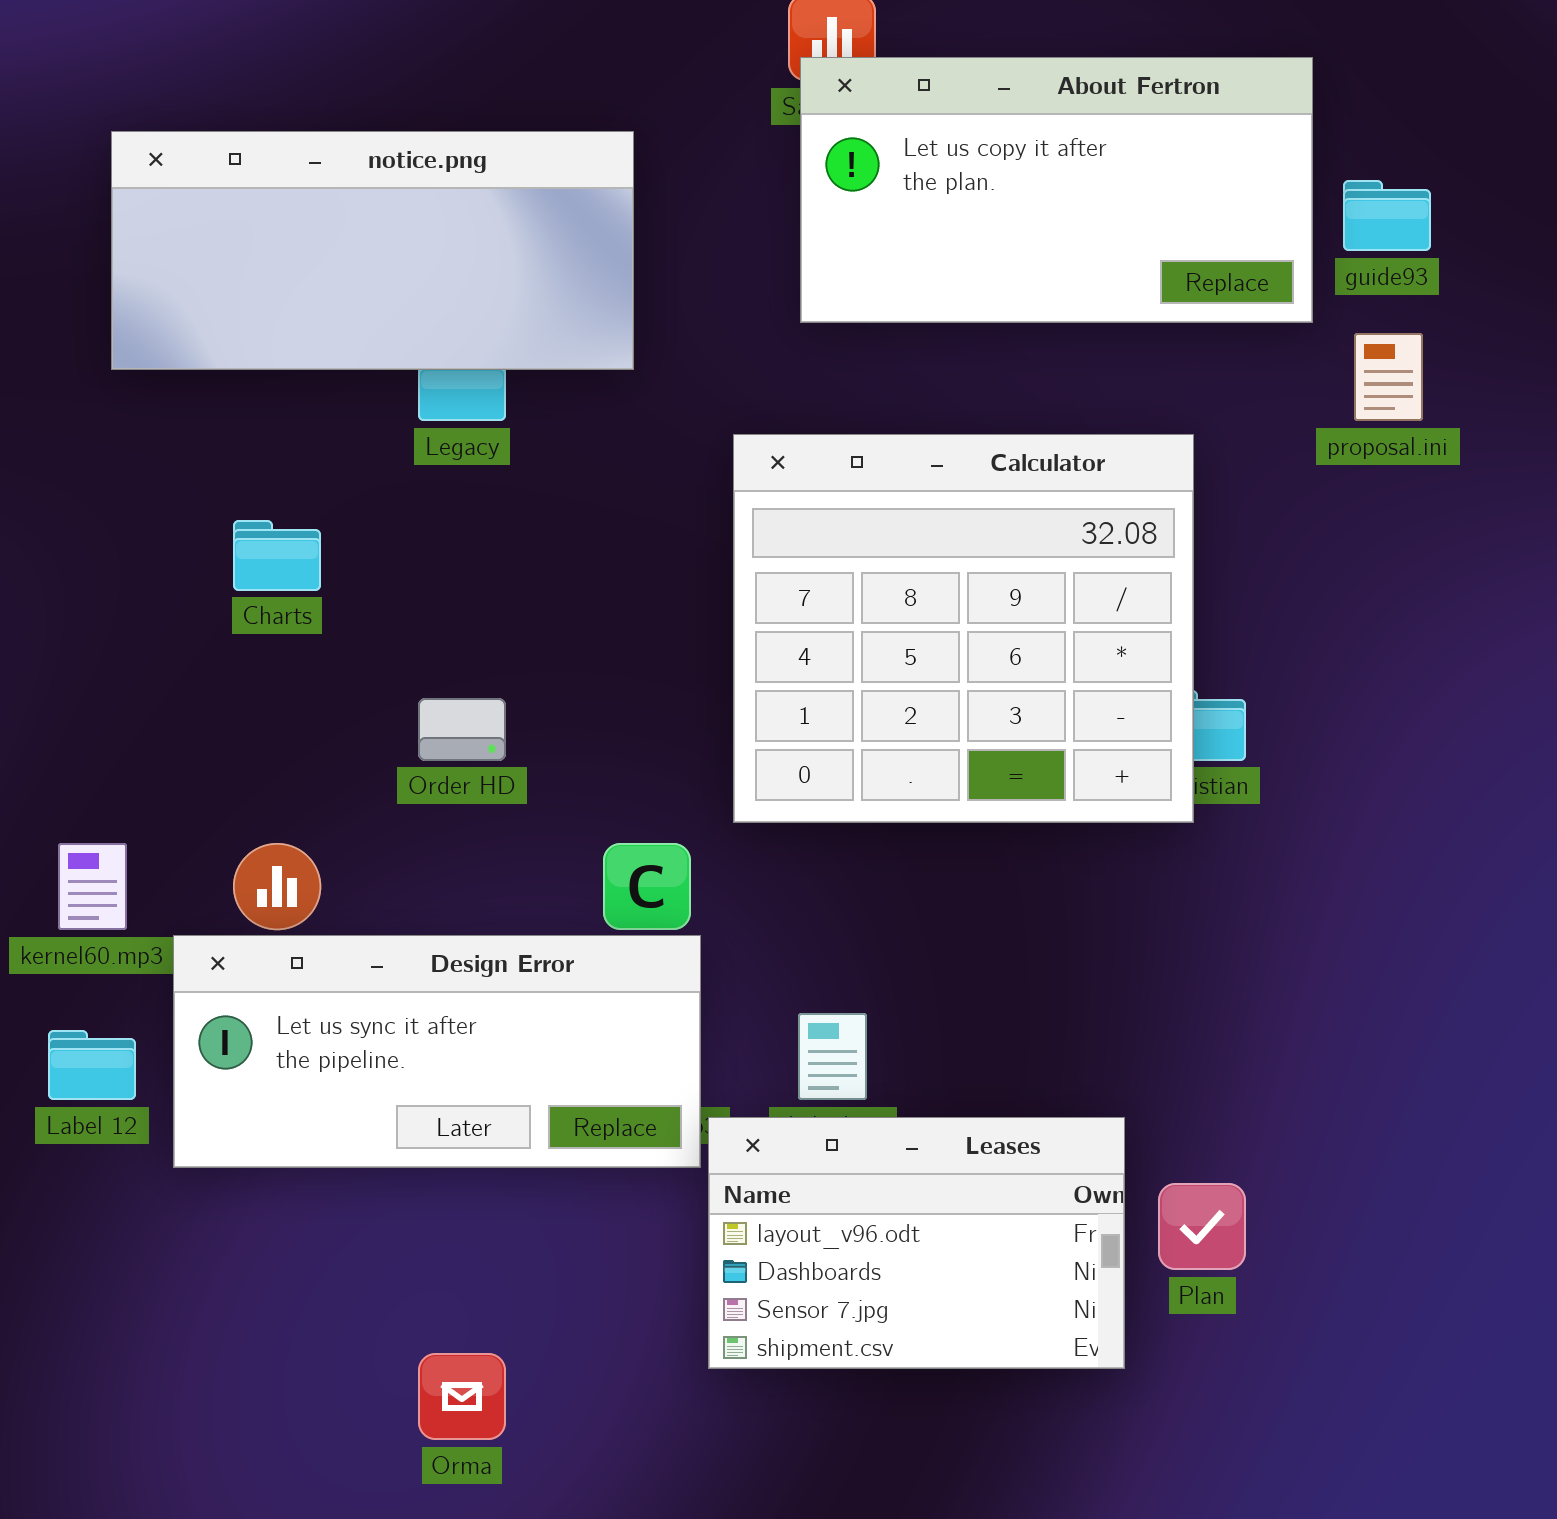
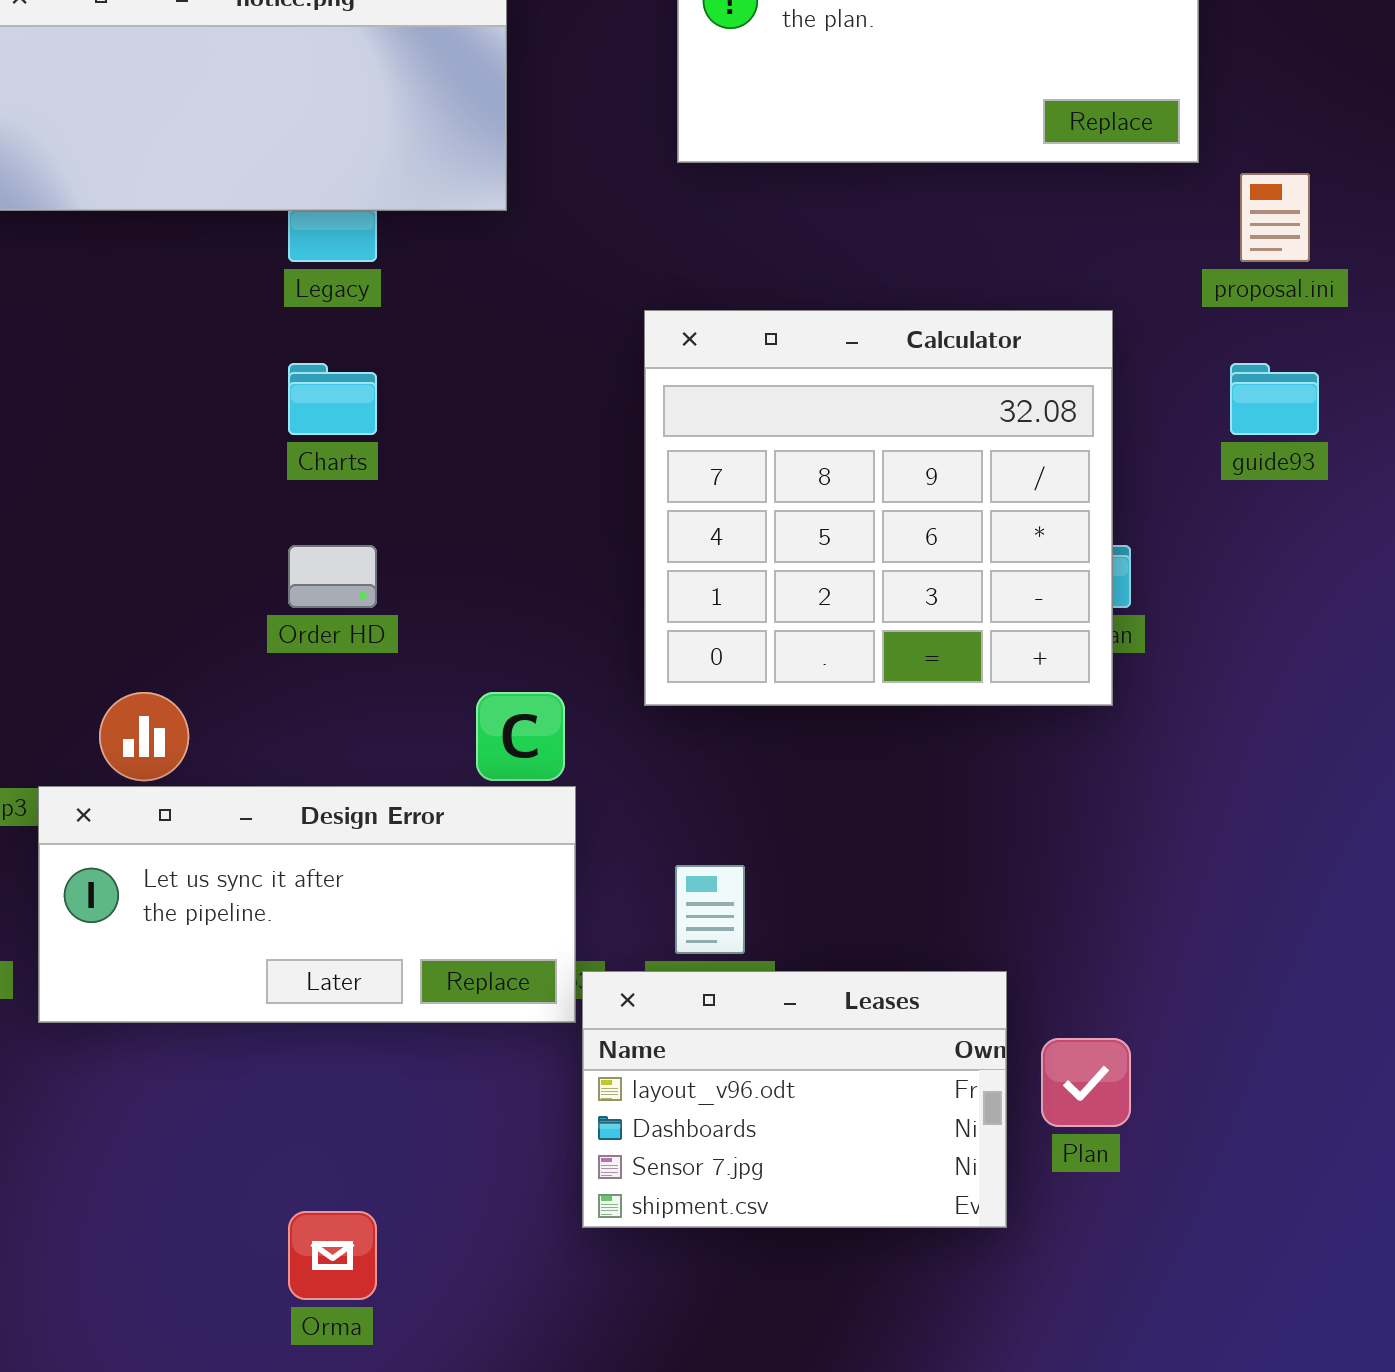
guide93: [1343,180,1431,251] -> [1230,363,1319,435], moved
Calculator: [733,434,1194,823] -> [644,310,1113,706], moved
Charts: [233,520,321,591] -> [288,363,377,435], moved

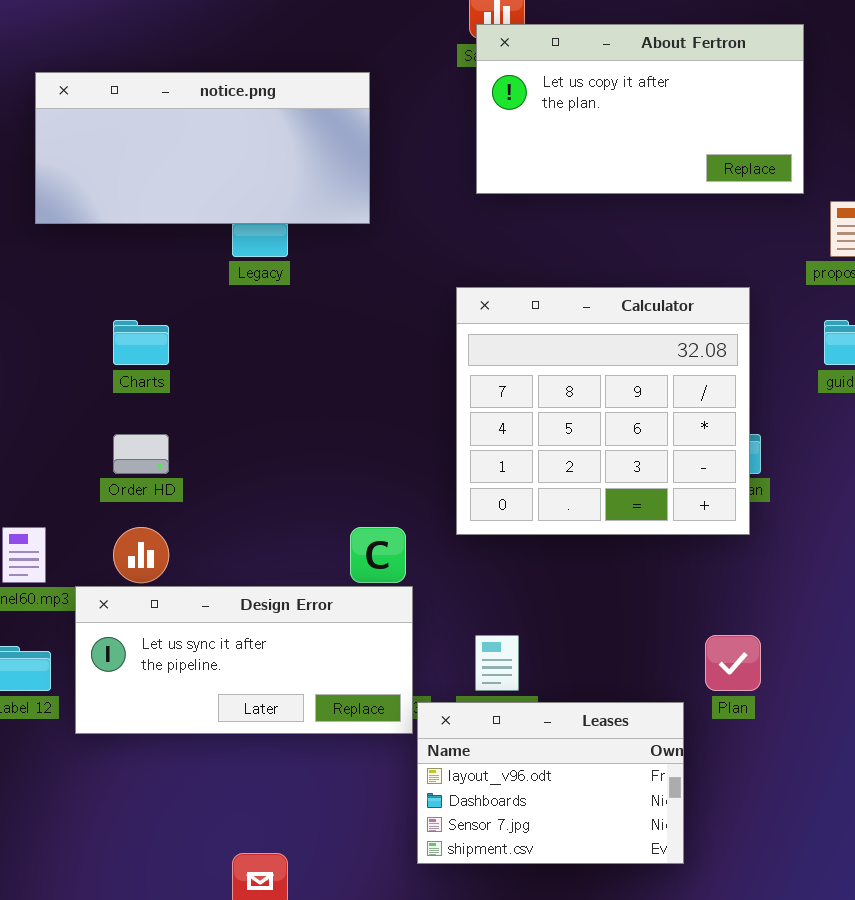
Charts: [288,363,377,435] -> [113,320,169,365], moved
Order HD: [288,545,377,608] -> [113,434,169,474], moved
Plan: [1041,1038,1131,1127] -> [705,635,761,691], moved

